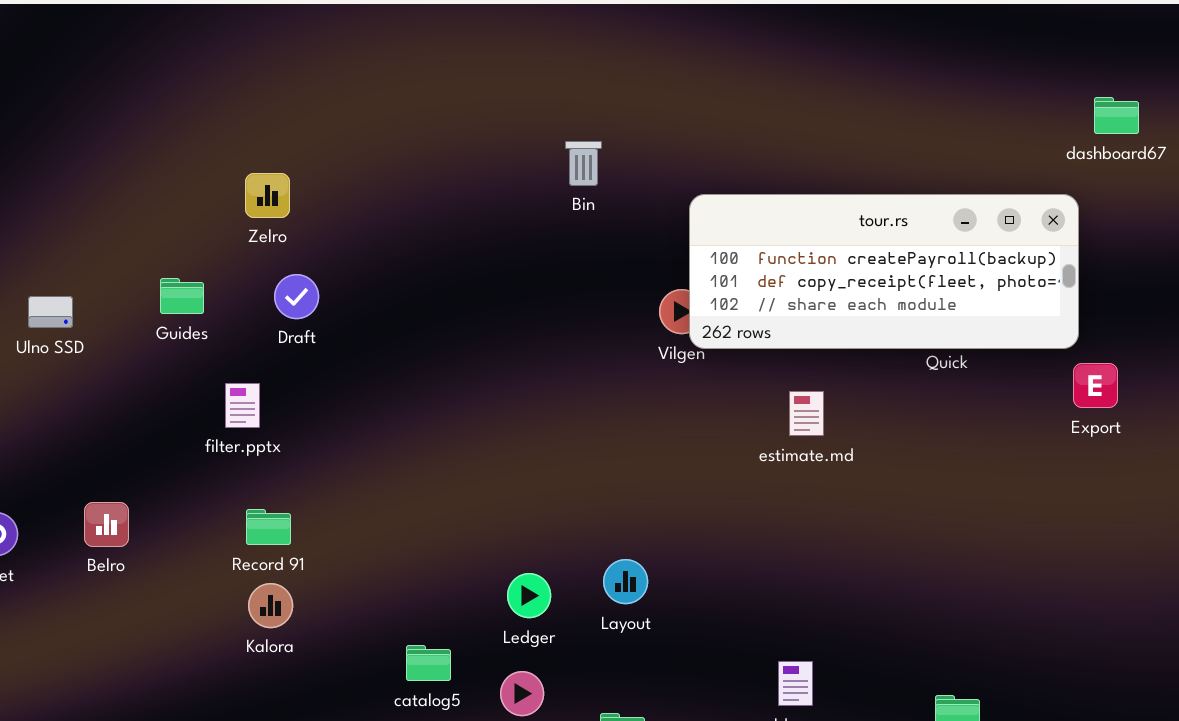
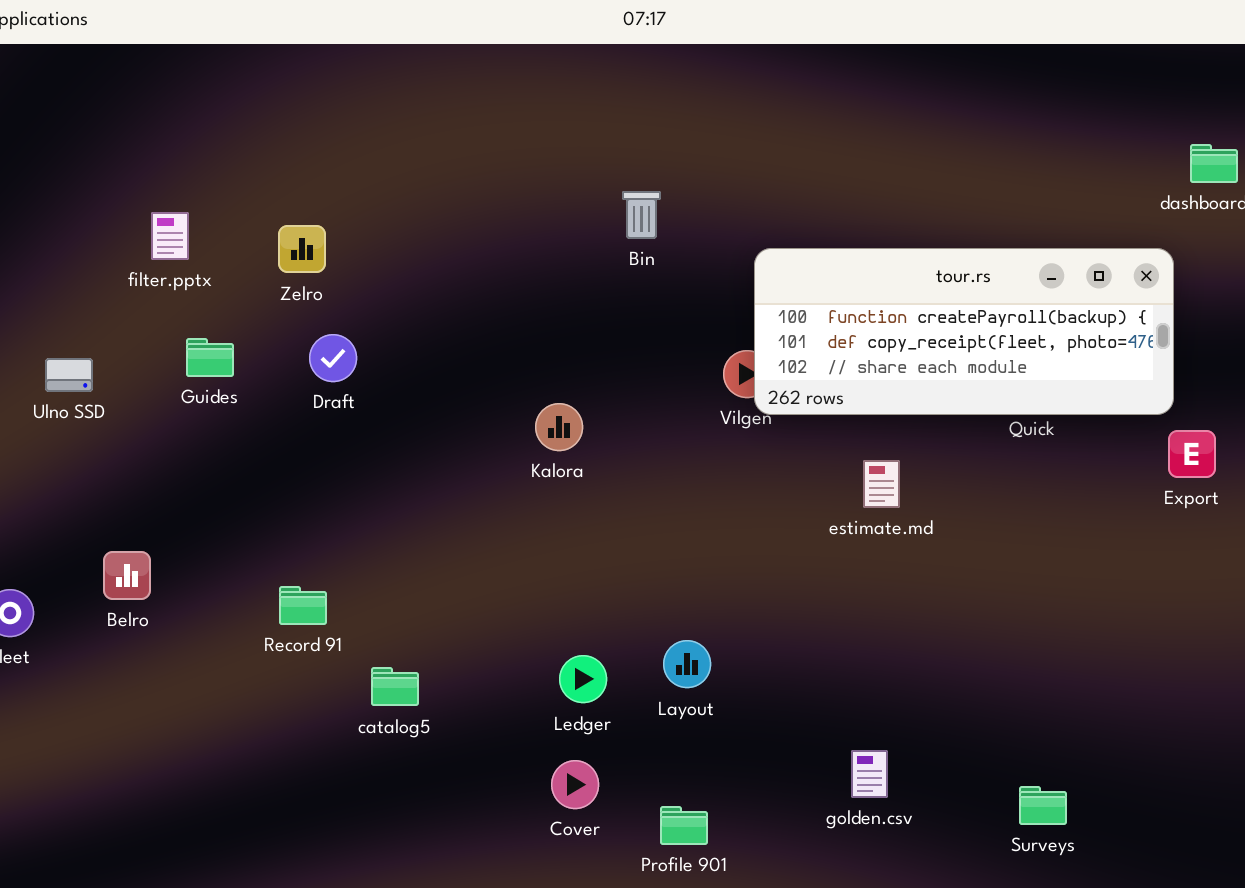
filter.pptx: [225,383,260,428] -> [151,212,189,260], moved
Belro: [84,502,129,547] -> [103,551,151,600], moved
Kalora: [248,583,293,628] -> [535,403,583,451], moved
catalog5: [406,645,451,681] -> [371,667,419,706], moved

